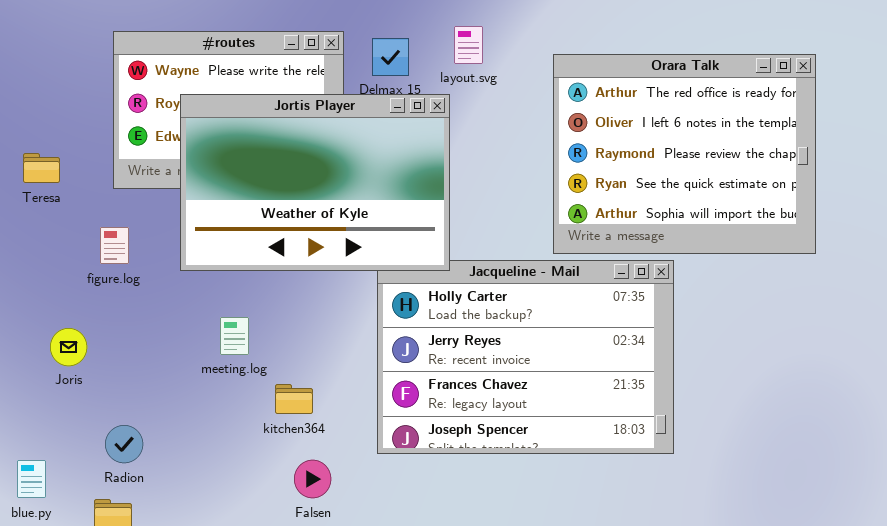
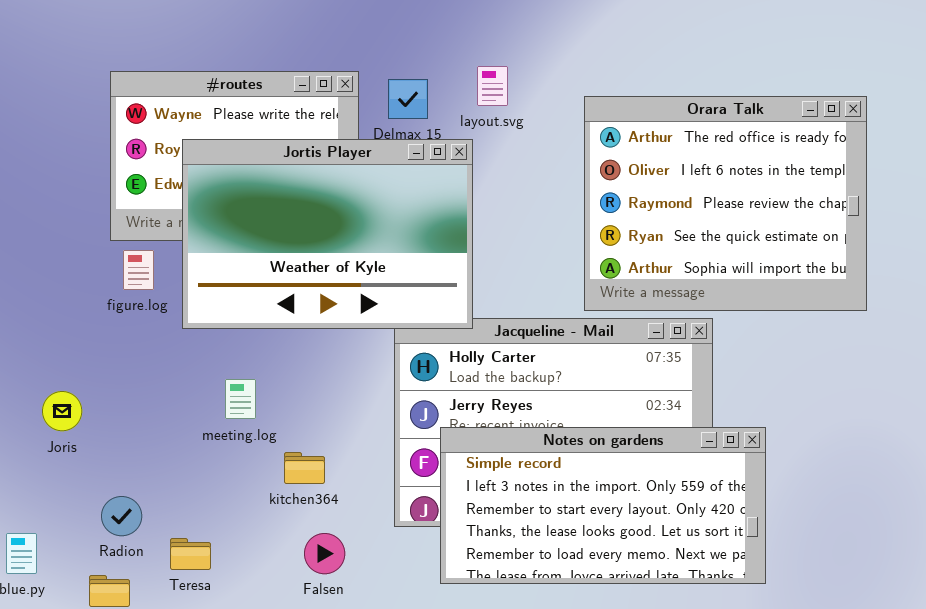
Teresa: [23,153,60,183] -> [170,538,211,570], moved
figure.log: [100,227,129,264] -> [123,250,154,290], moved
Notes on gardens: none -> [440,427,766,584], opened

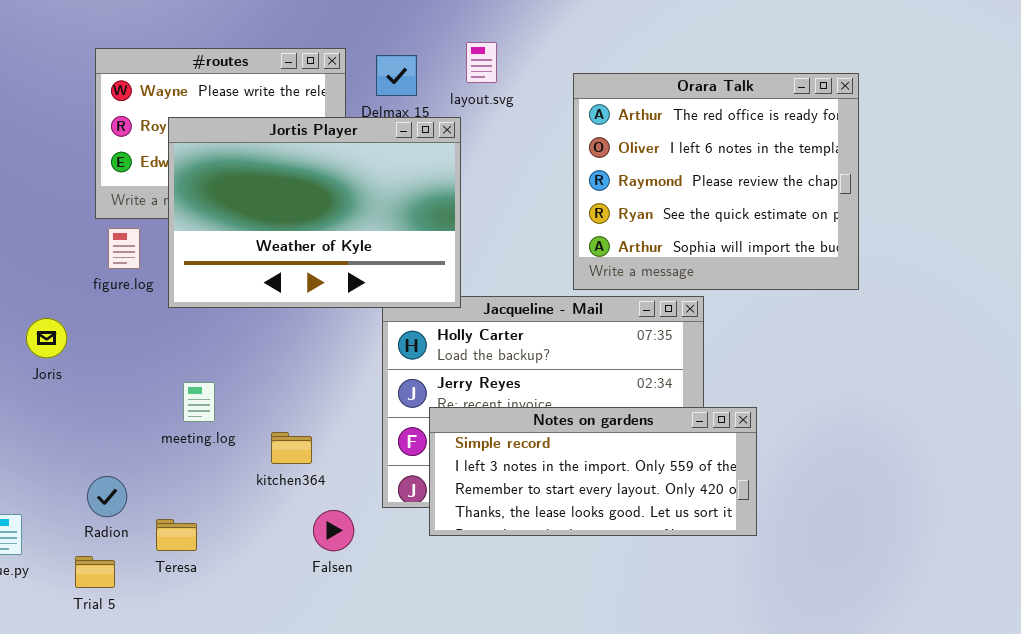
meeting.log: [225,379,256,419] -> [183,382,215,422], moved
Joris: [42,391,82,431] -> [26,318,67,358], moved
Notes on gardens: [440,427,766,584] -> [429,407,757,536], resized
Falsen: [304,533,345,574] -> [313,510,354,551], moved

